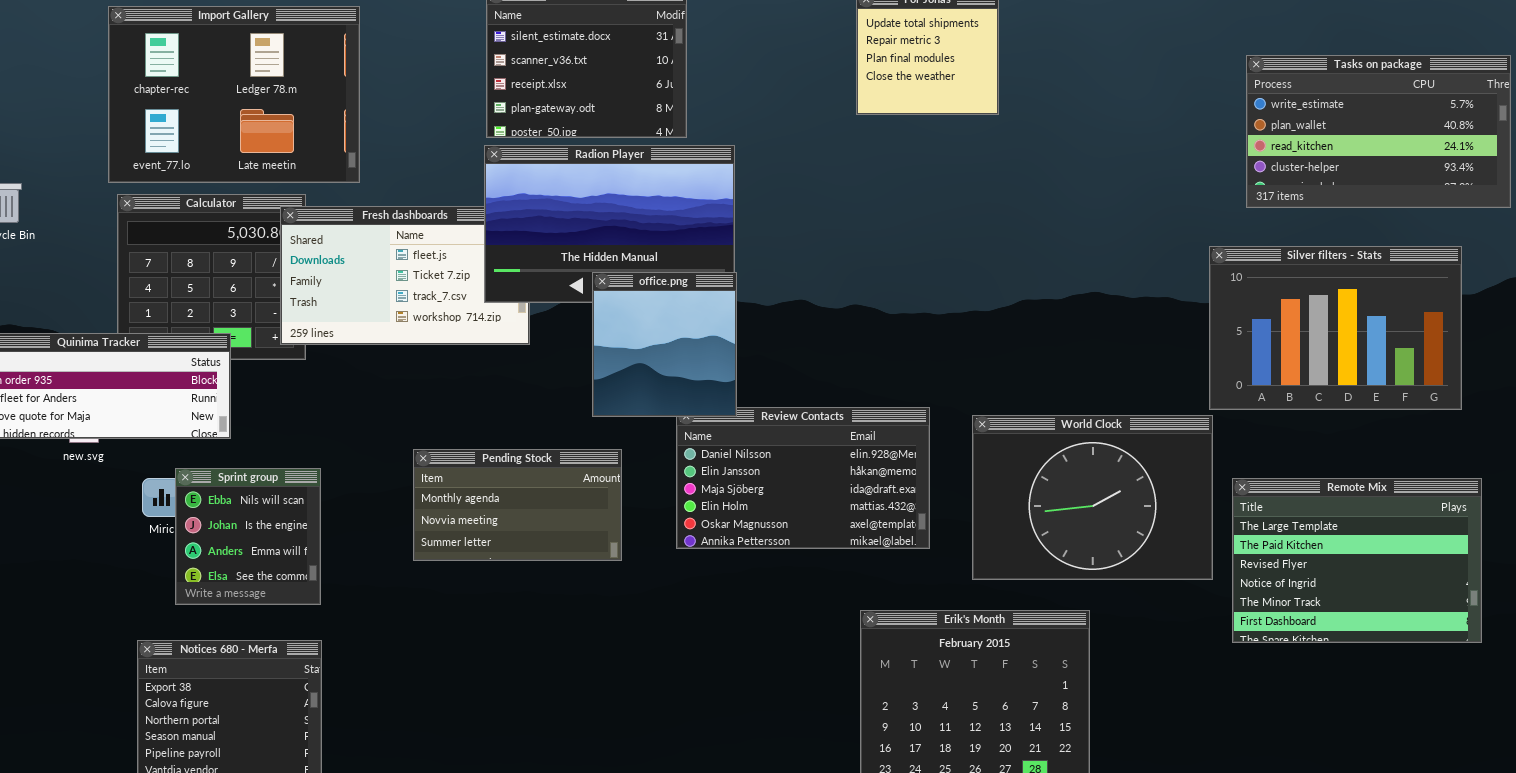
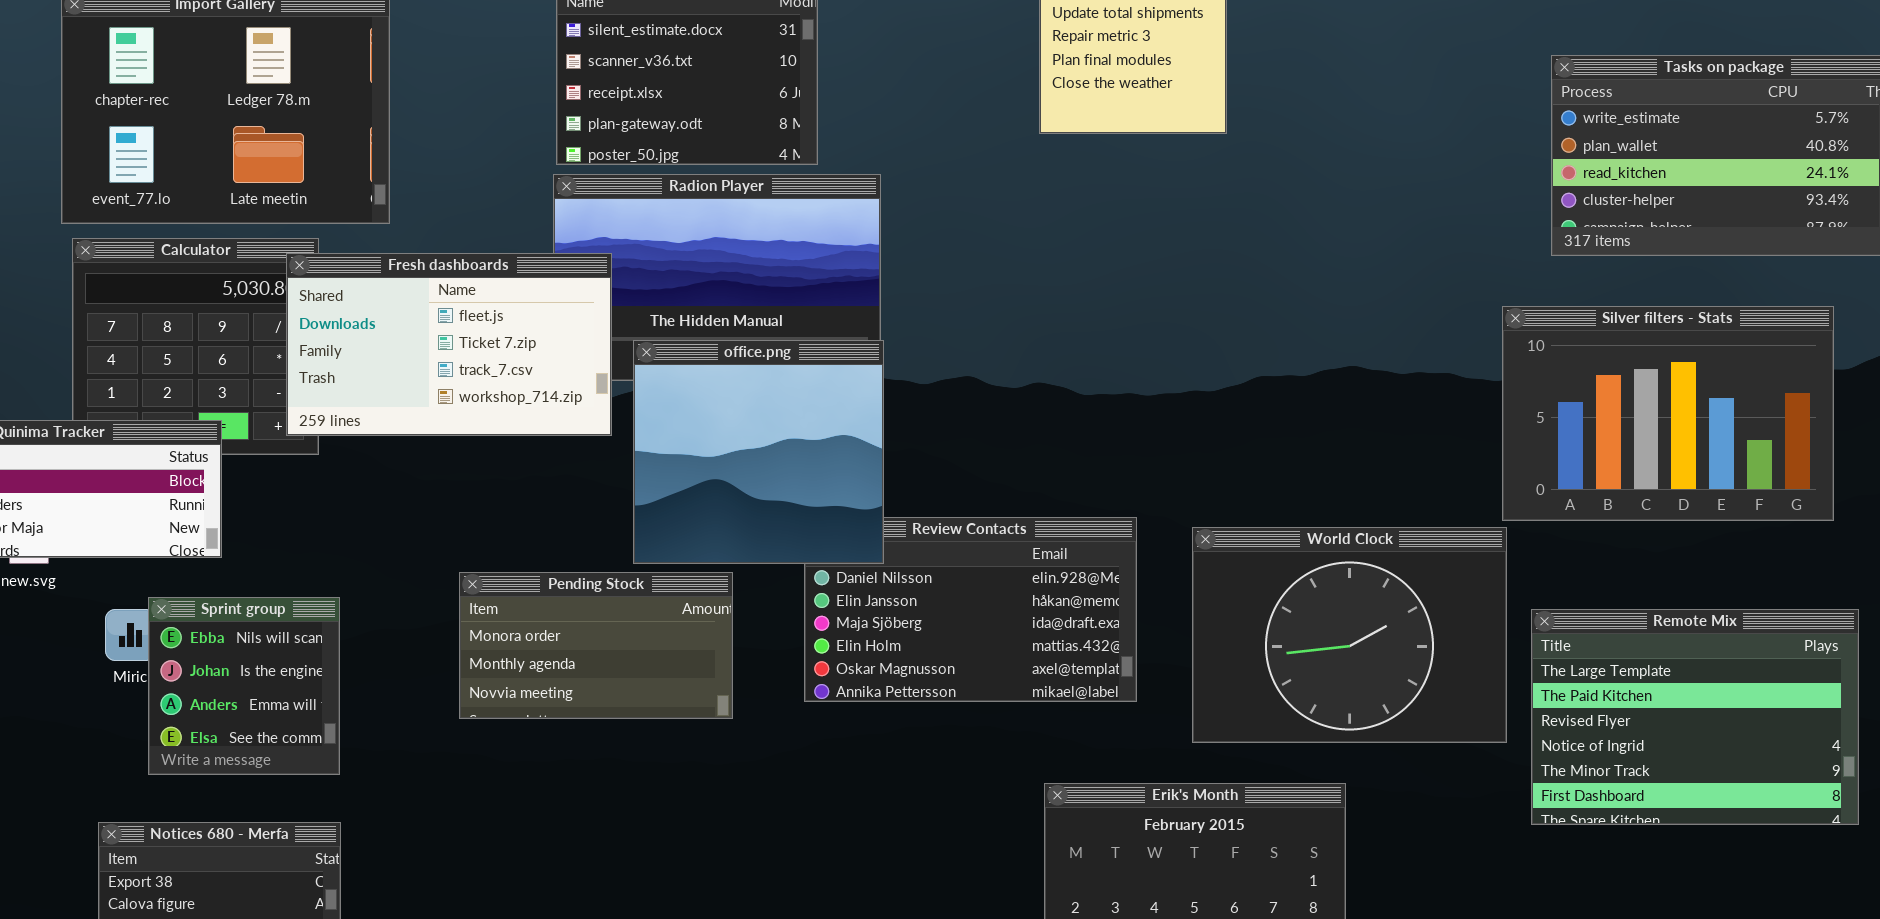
Fresh dashboards: [280,206,530,345] -> [286,253,612,436], raised
office.png: [592,272,737,417] -> [633,340,884,564], resized
Pending Stock: [413,449,622,561] -> [459,572,733,719], scrolled up 1 row

